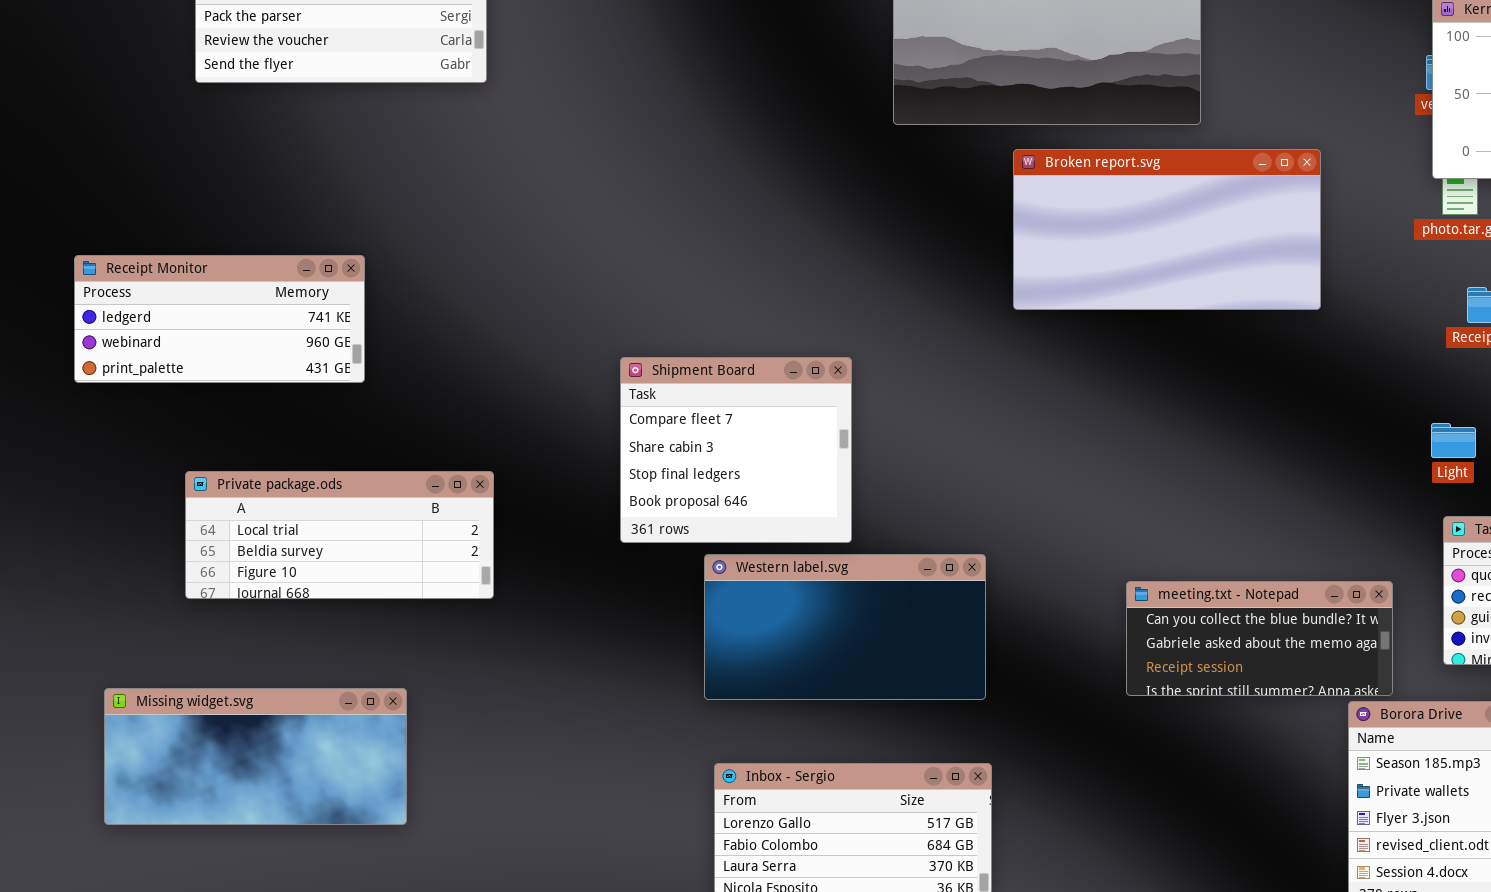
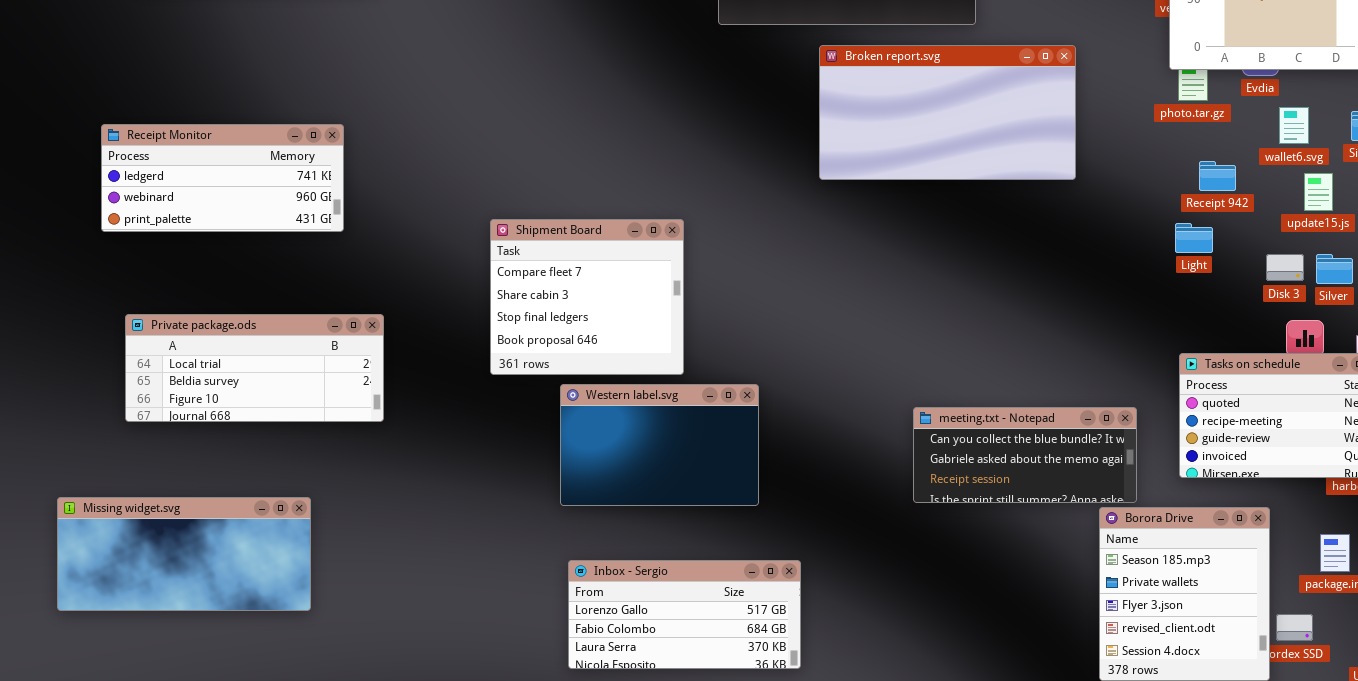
Receipt Monitor: [74,255,365,383] -> [101,124,344,232], moved
Light: [1431,423,1476,458] -> [1175,223,1213,253], moved
Western label.svg: [704,554,986,700] -> [560,384,759,506], resized

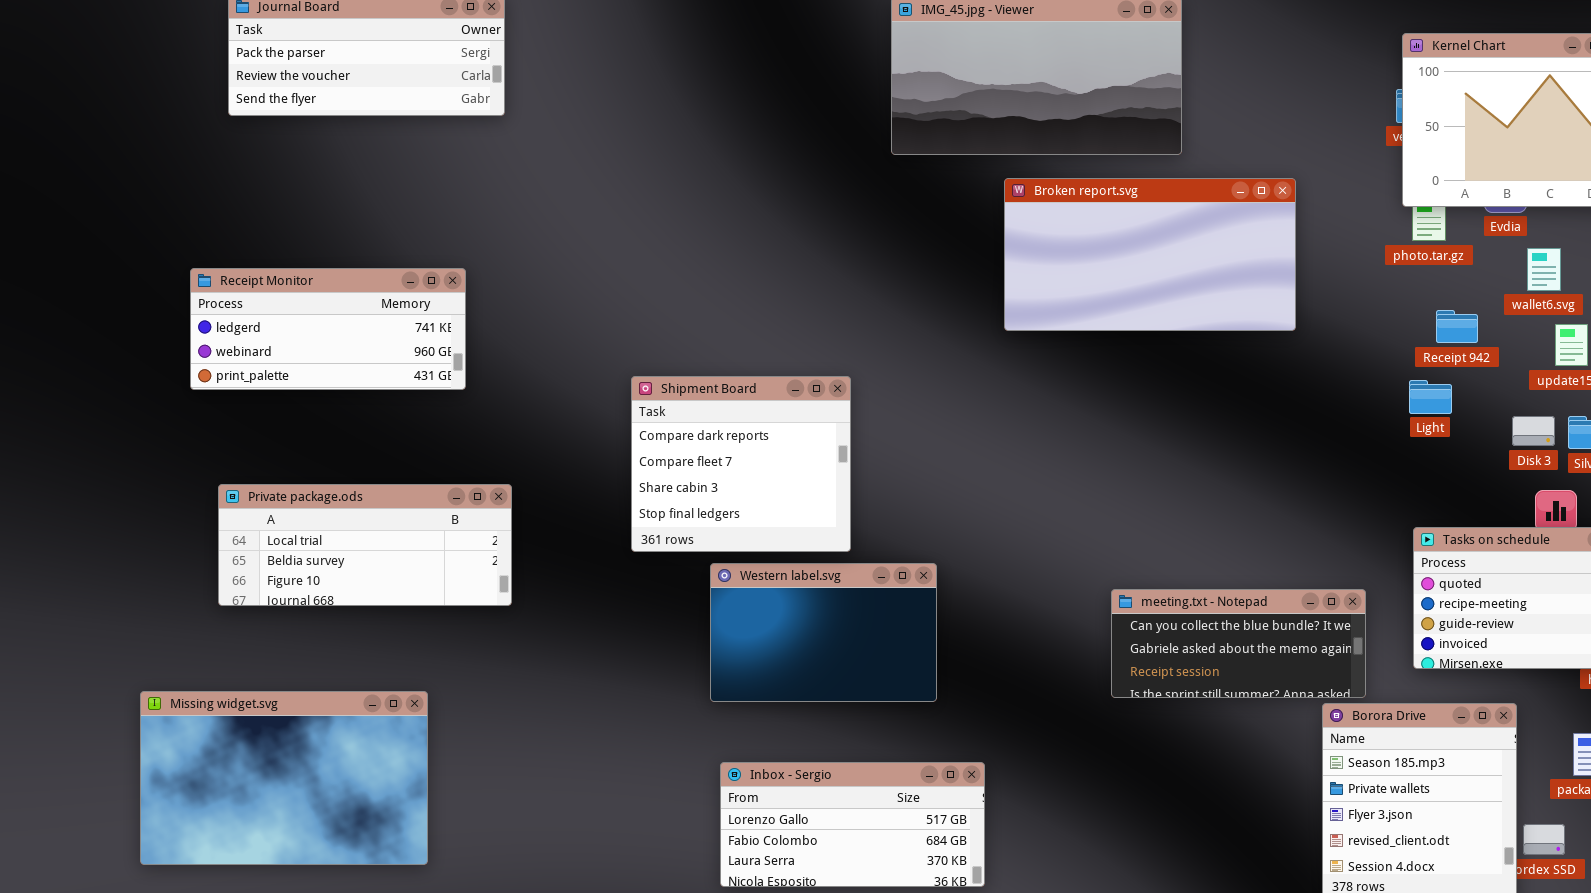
Shipment Board: [490,219,684,375] -> [631,376,851,552], scrolled up 1 row
Missing widget.svg: [57,497,311,611] -> [140,691,428,865], resized

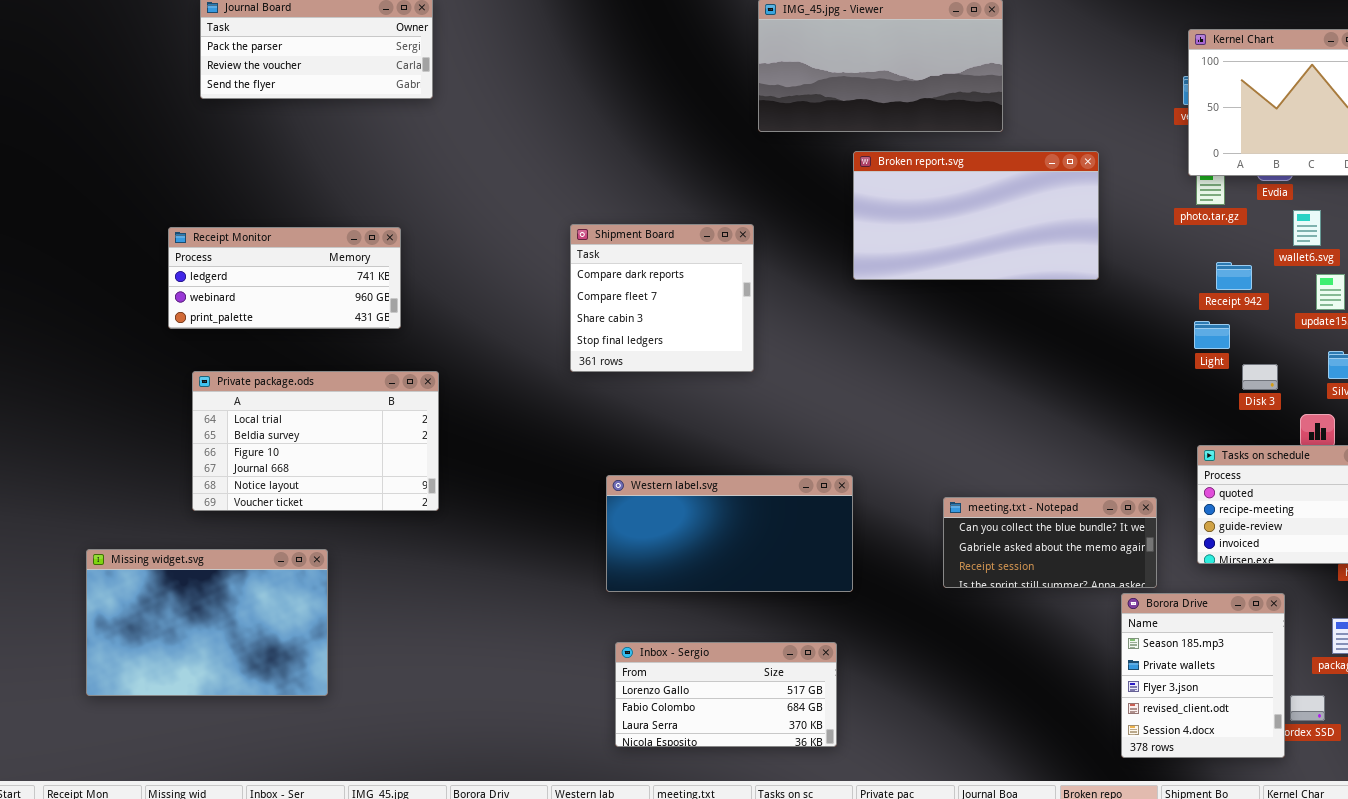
Shipment Board: [631,376,851,552] -> [570,224,754,372], moved
Disk 3: [1512,416,1555,446] -> [1242,364,1278,390], moved
Private package.ods: [218,484,512,606] -> [192,371,439,511], resized
Western label.svg: [710,563,937,702] -> [606,475,853,592], resized
Missing widget.svg: [140,691,428,865] -> [86,549,328,696], moved

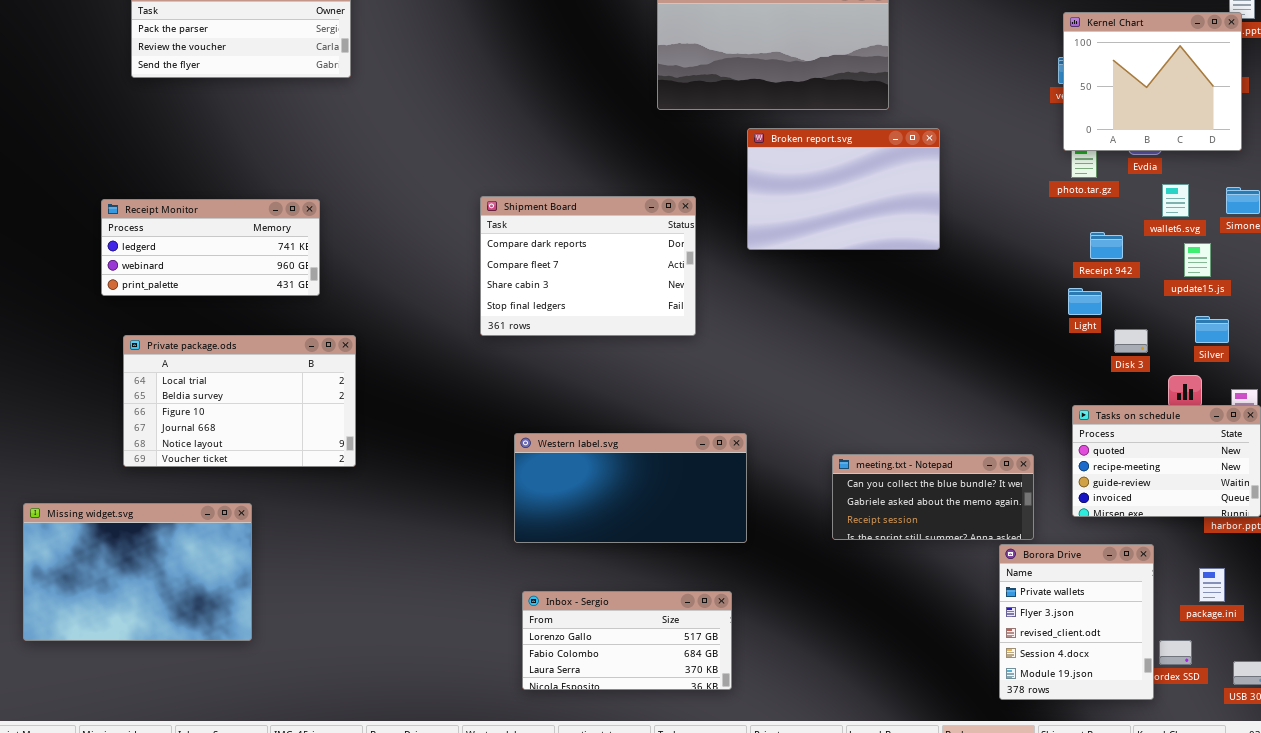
Broken report.svg: [853,151,1099,280] -> [747,128,940,250], resized
Shipment Board: [570,224,754,372] -> [480,196,696,336], resized
Borora Drive: [1121,593,1285,758] -> [999,544,1154,700], scrolled down 1 row

